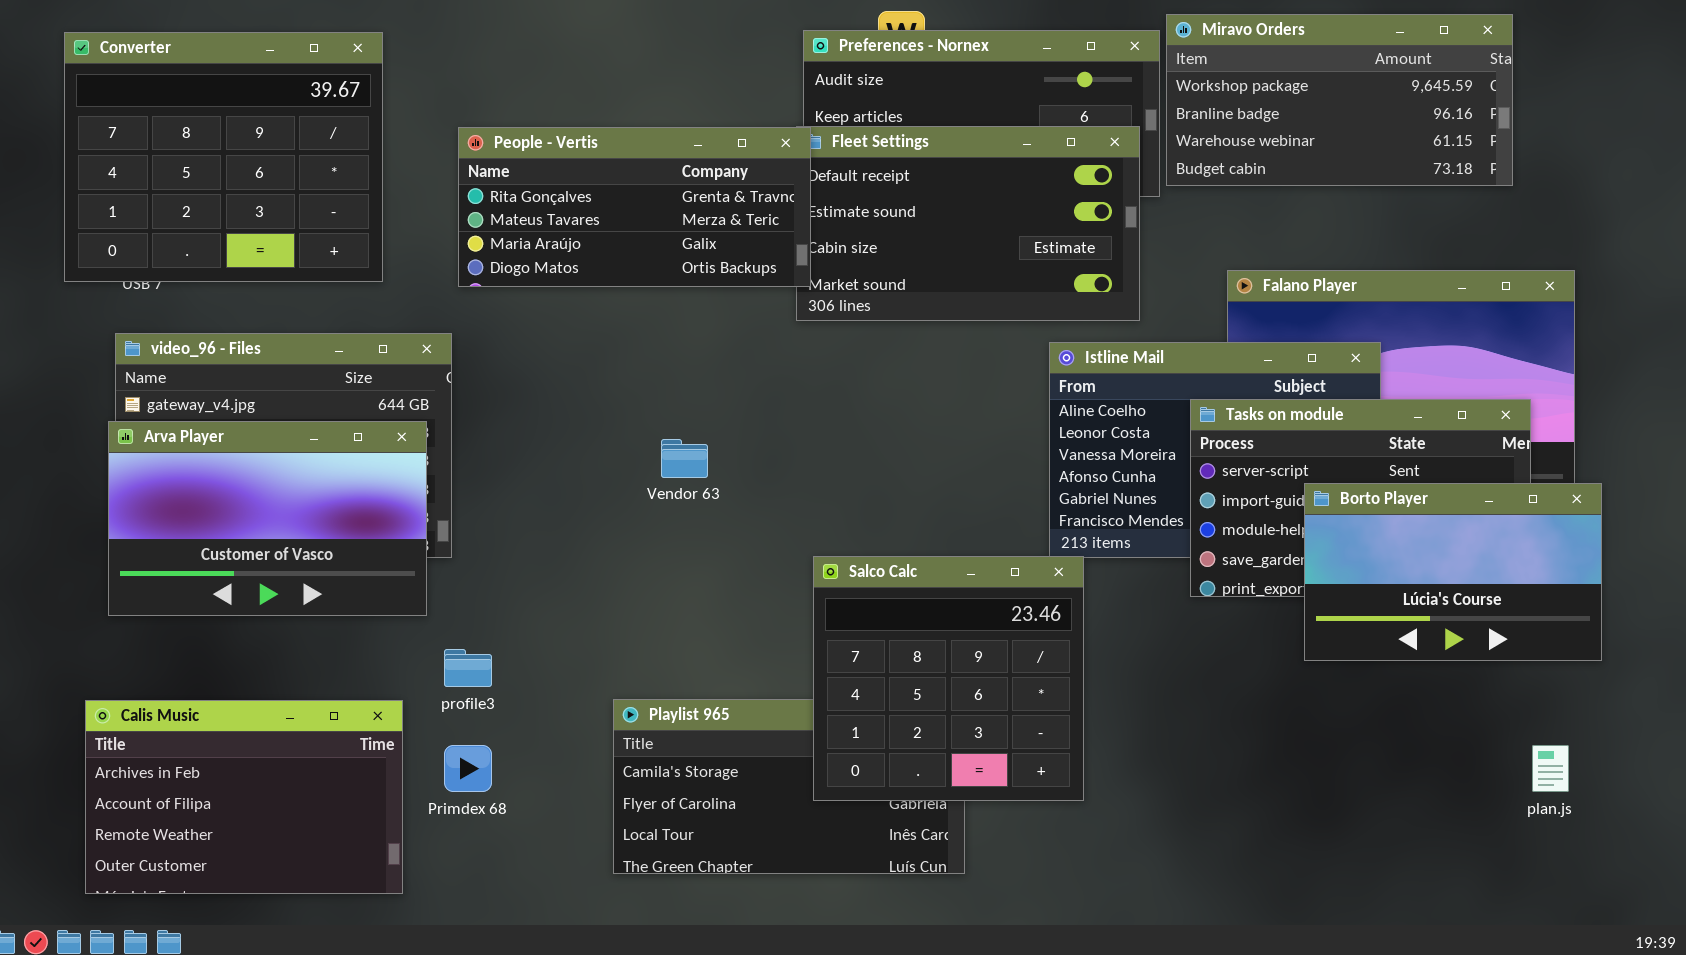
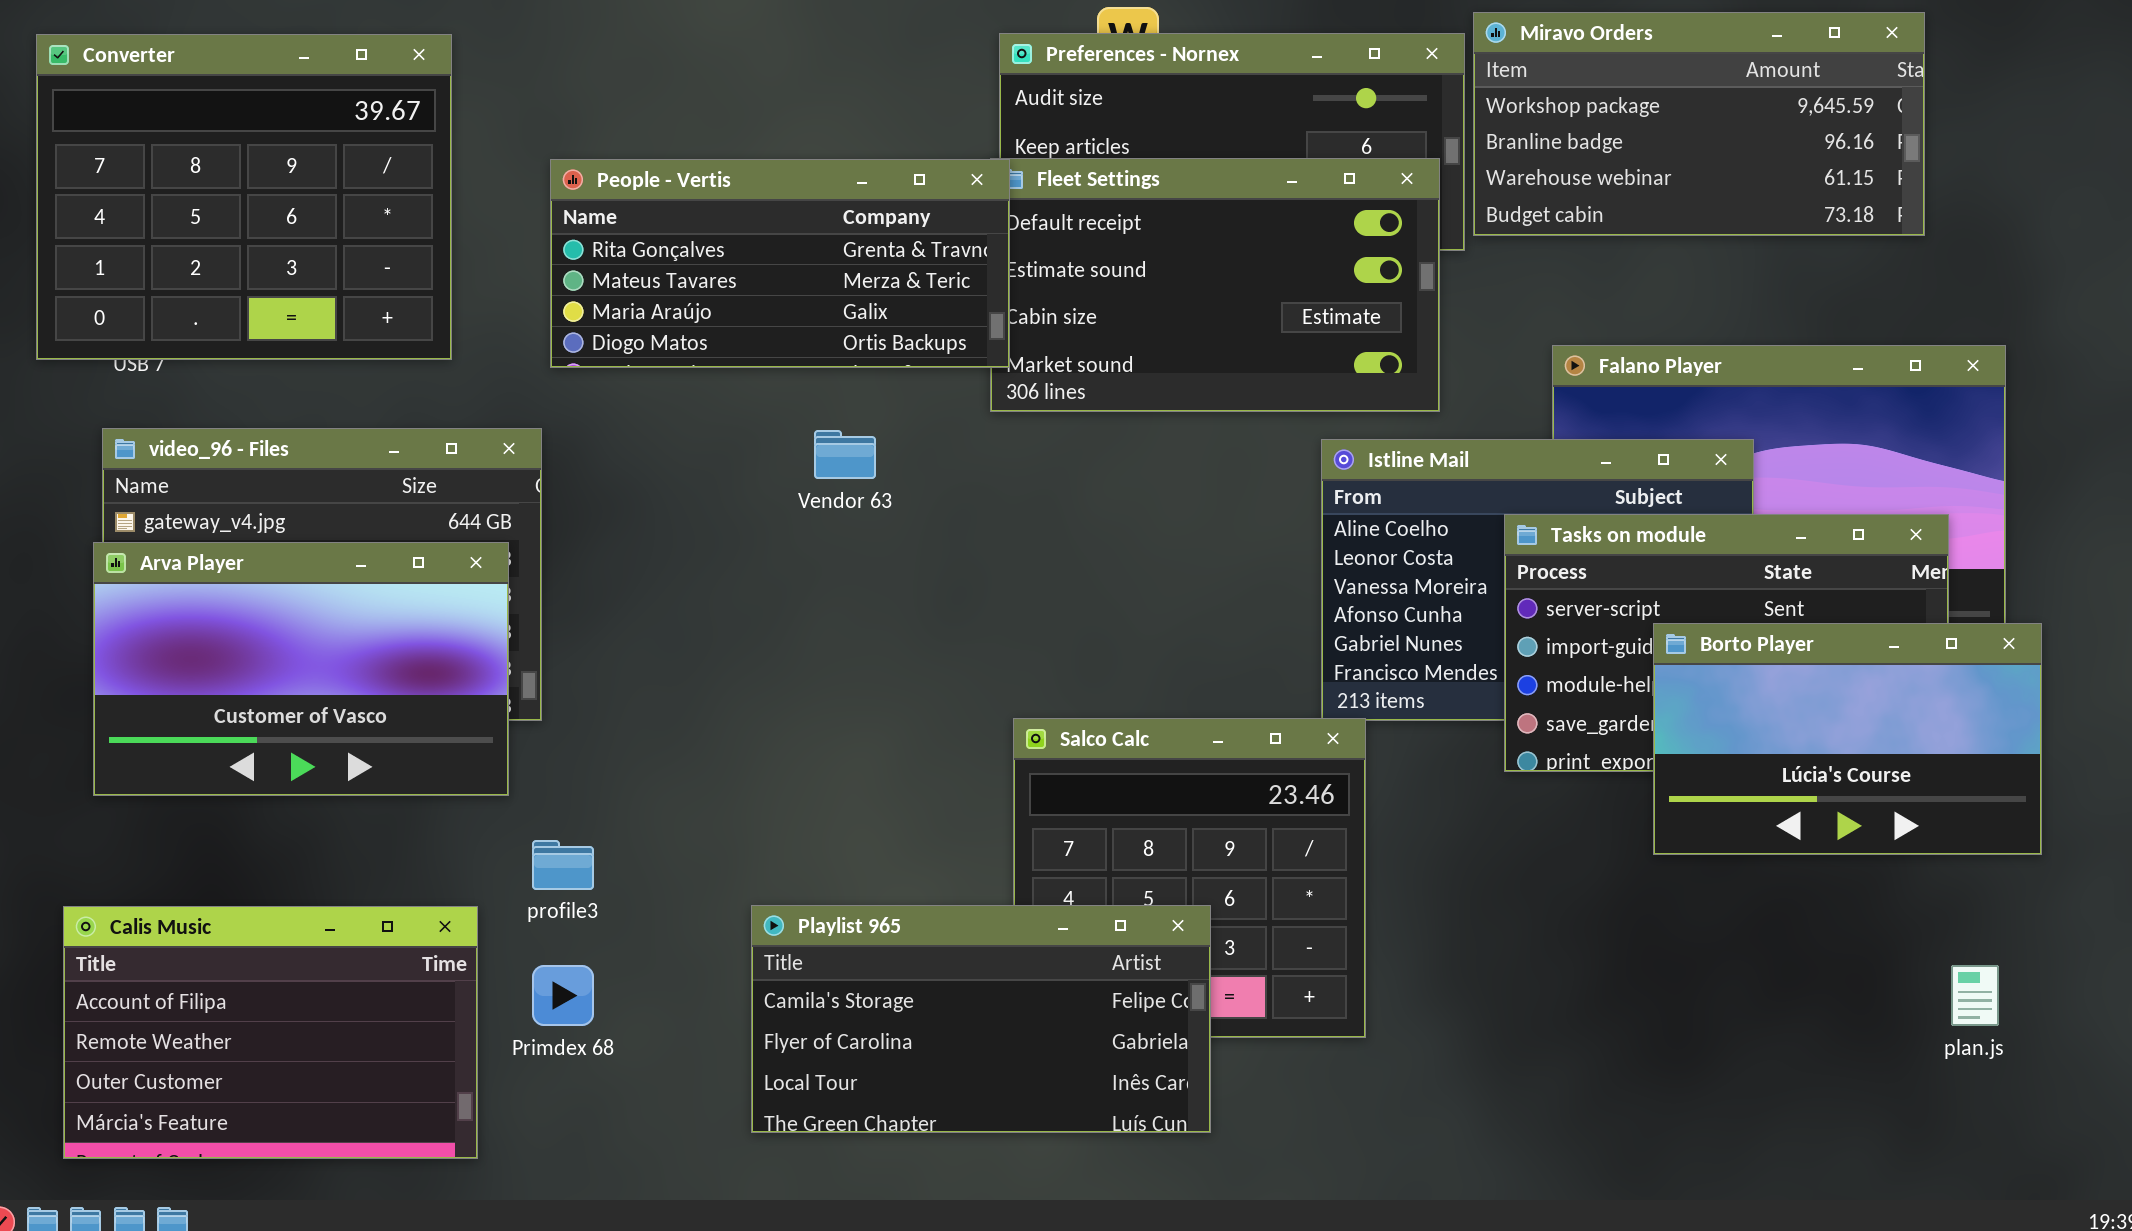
Vendor 63: [661,439,708,478] -> [814,430,876,479], moved
Playlist 965: [613,699,965,874] -> [751,905,1211,1133], raised
Calis Music: [85,700,403,894] -> [63,906,478,1159], scrolled down 1 row

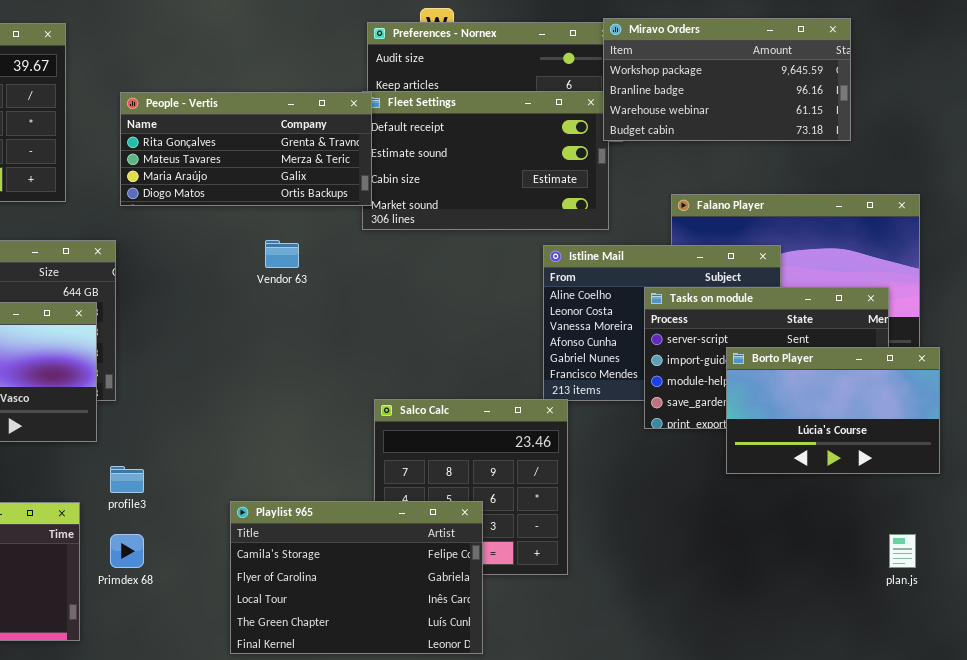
Miravo Orders: [1473,12,1925,236] -> [603,18,851,141], moved
Playlist 965: [751,905,1211,1133] -> [230,501,483,654], resized

